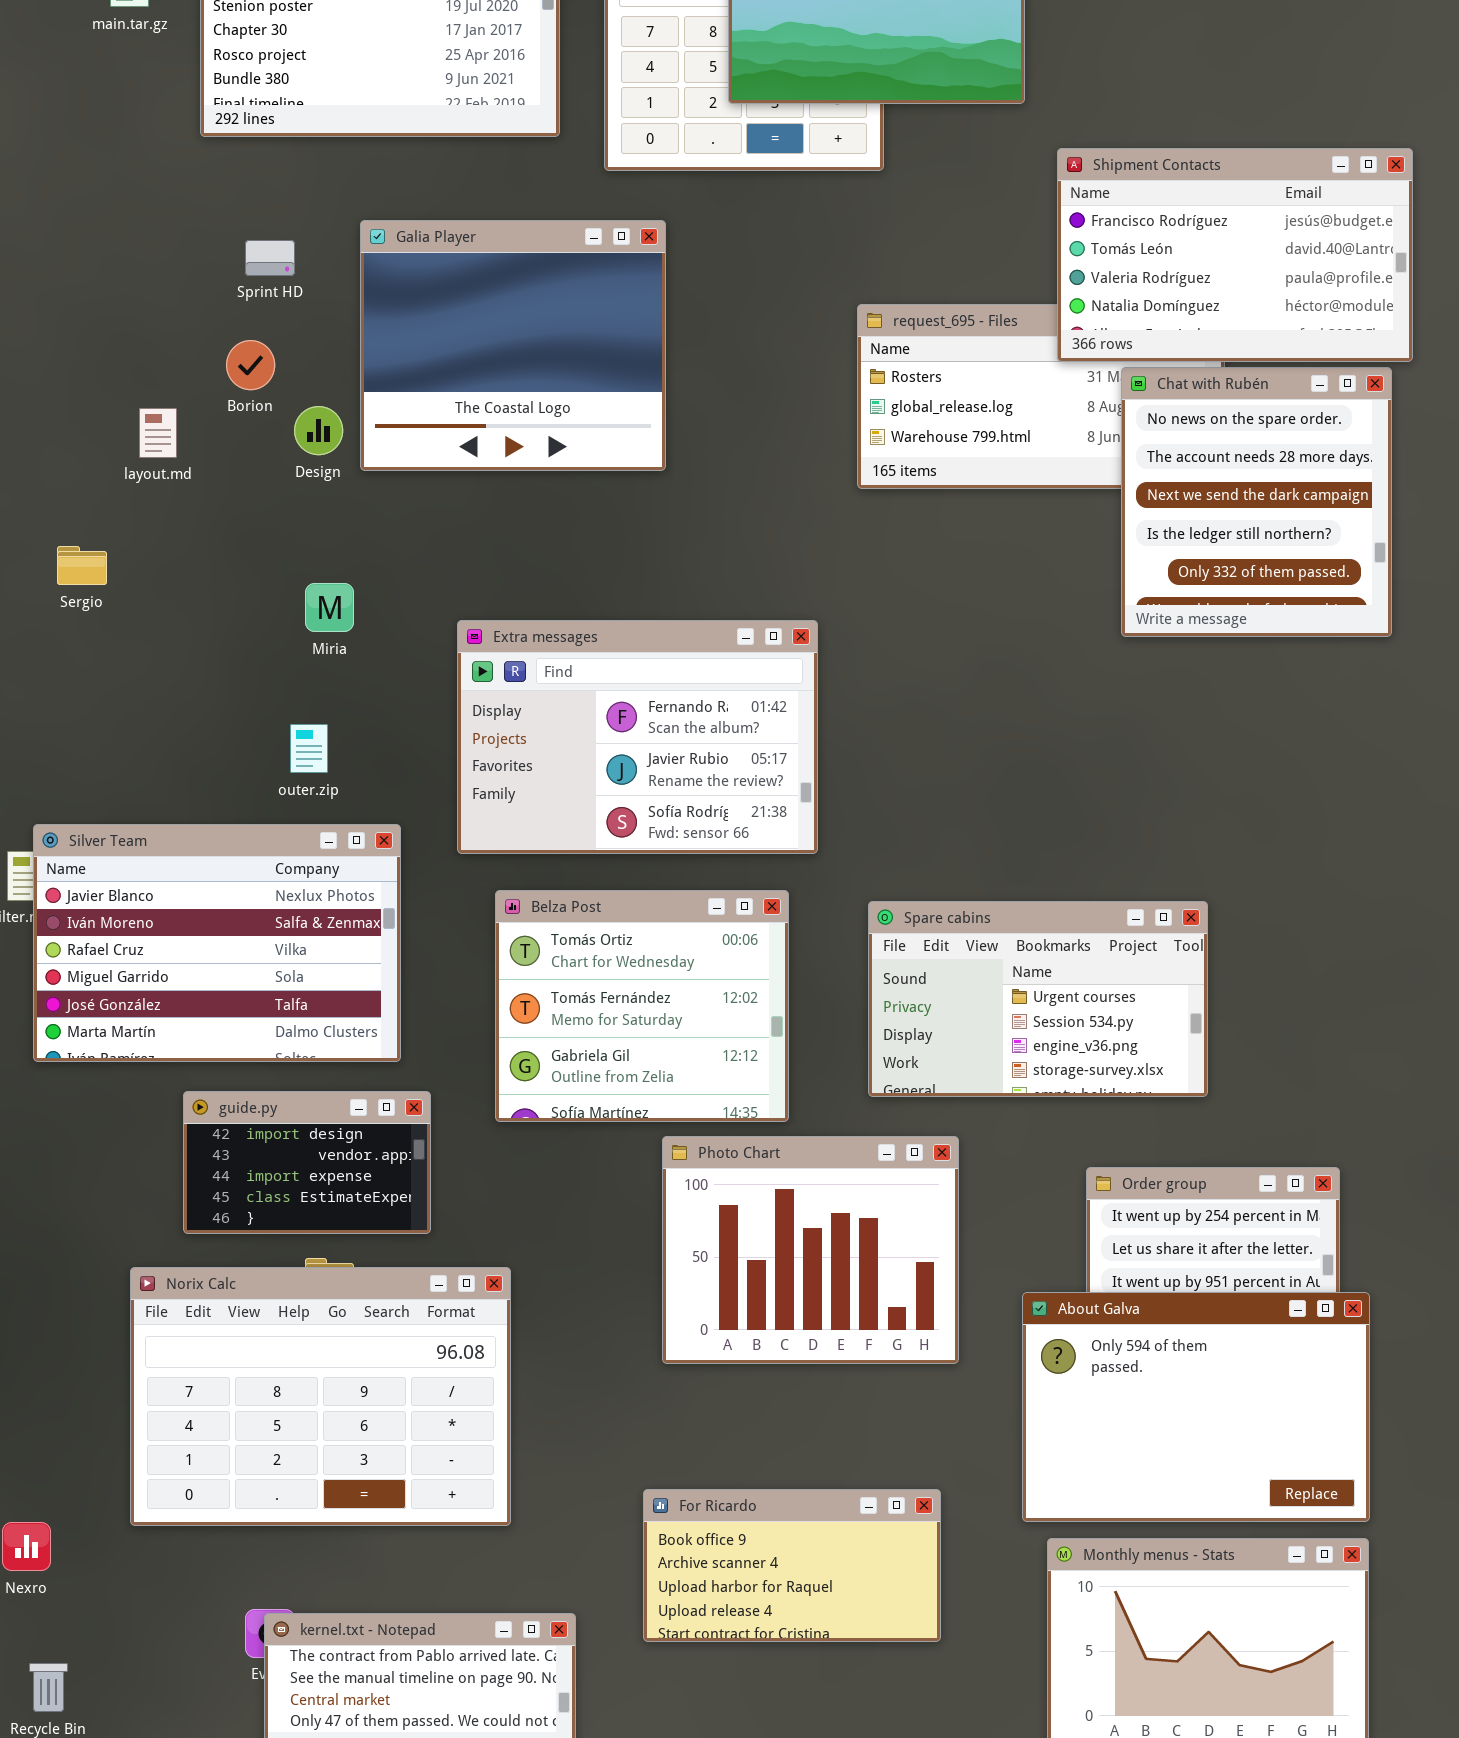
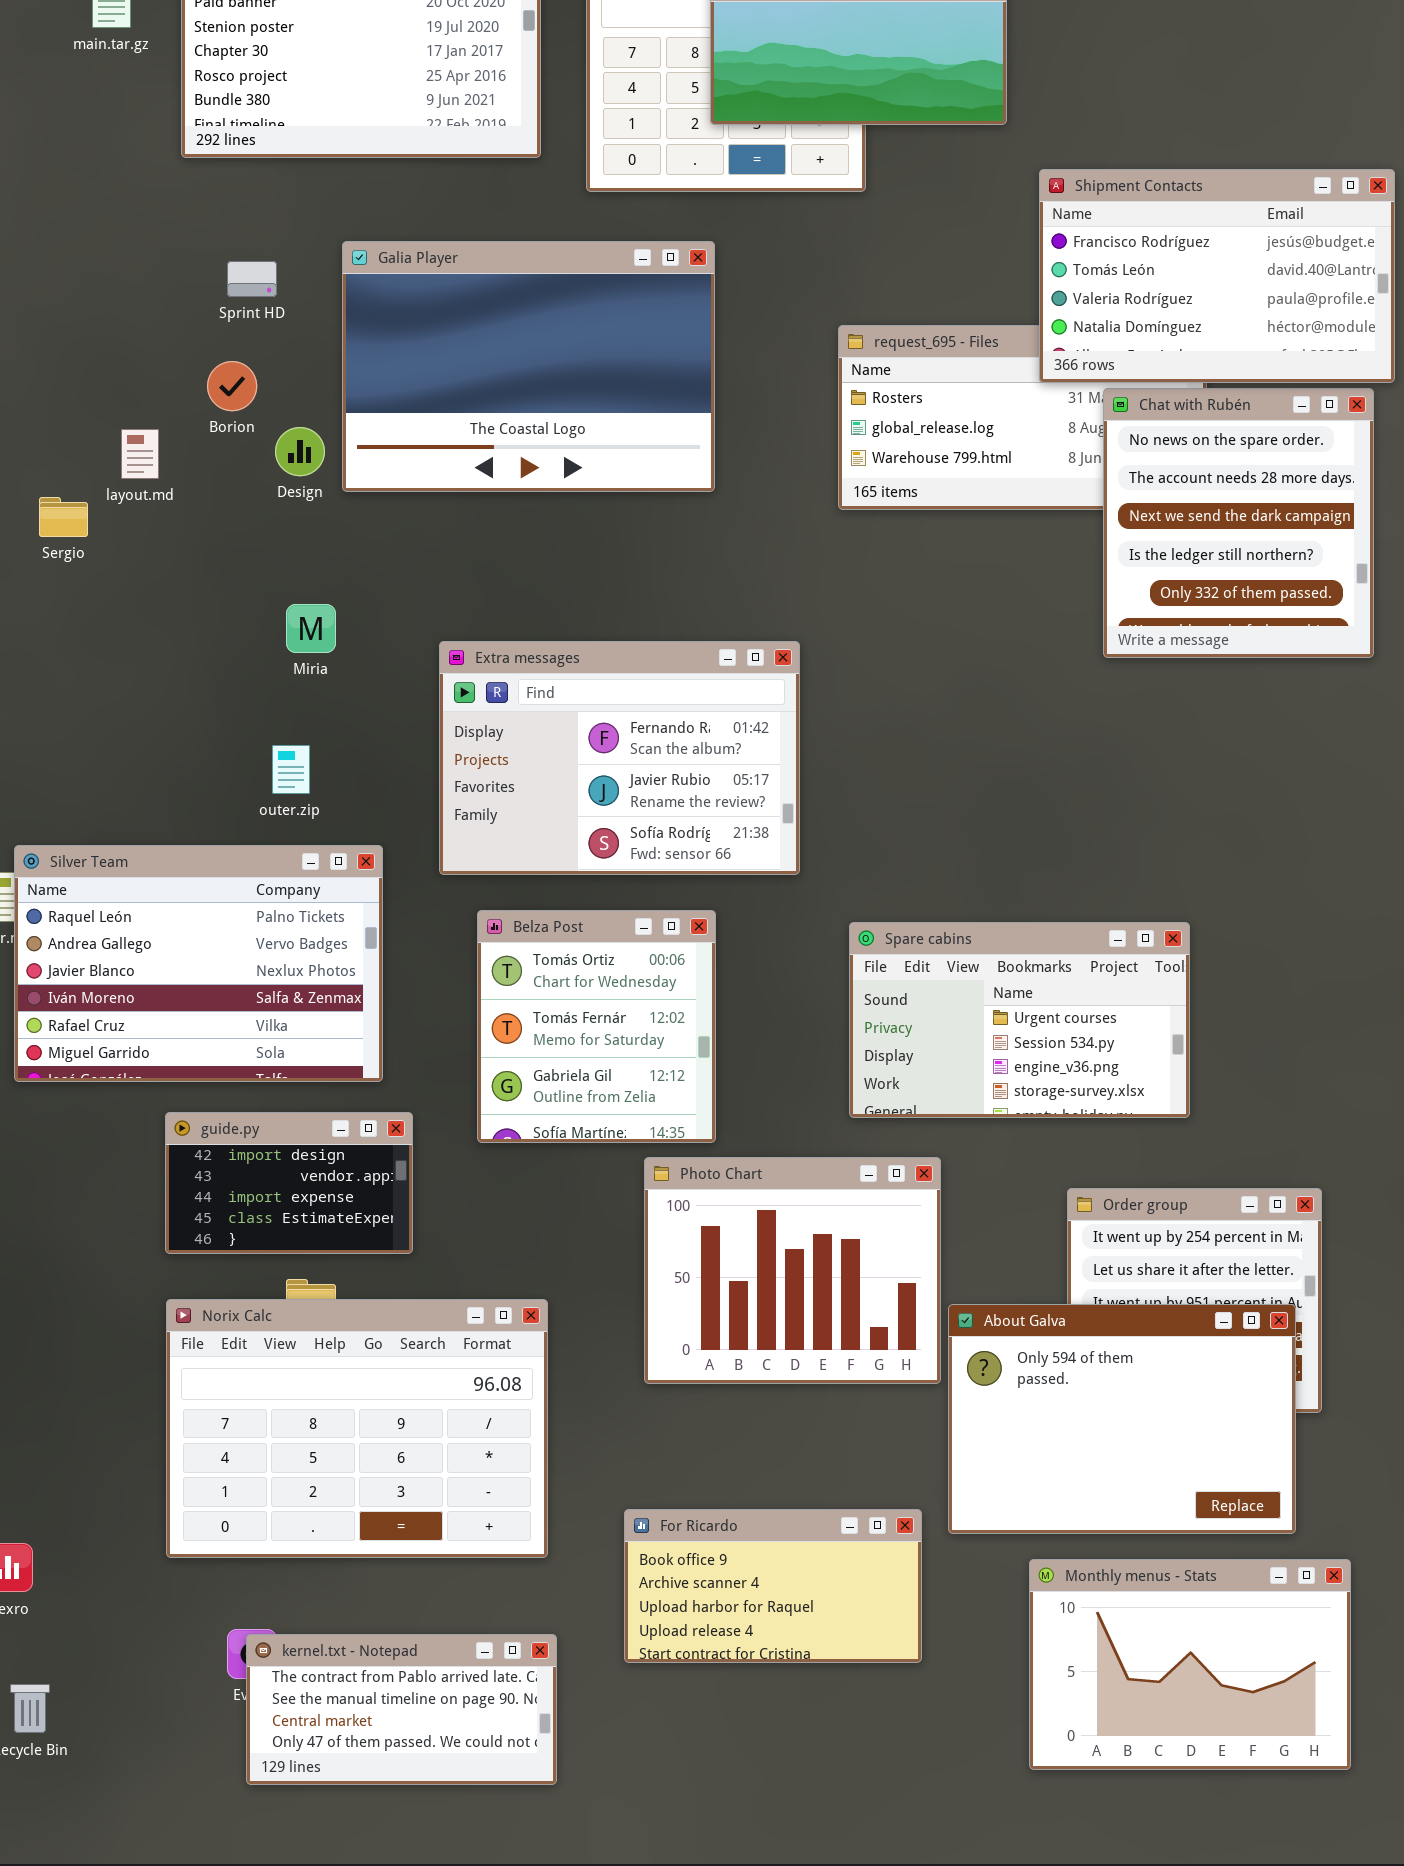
Galia Player: [360,220,666,471] -> [342,241,715,492], resized
Sergio: [57,546,107,585] -> [39,497,88,537], moved
Silver Team: [33,824,401,1062] -> [14,845,383,1082], scrolled up 2 rows
Belza Post: [495,890,789,1122] -> [477,910,716,1143], resized
Norix Calc: [130,1267,511,1526] -> [166,1299,548,1558], moved
About Galva: [1022,1292,1370,1522] -> [948,1304,1296,1534], moved

